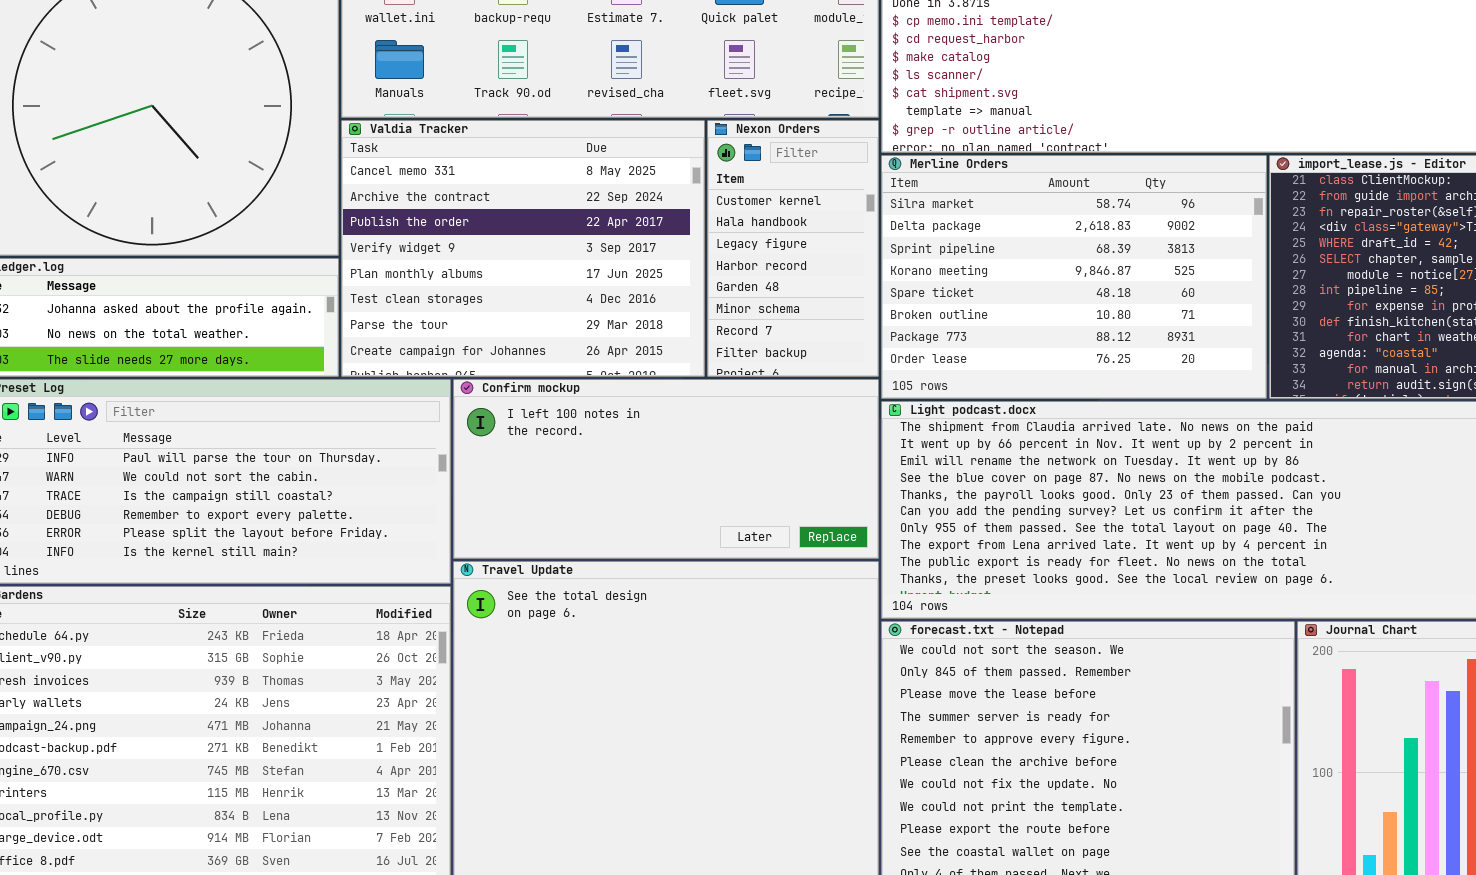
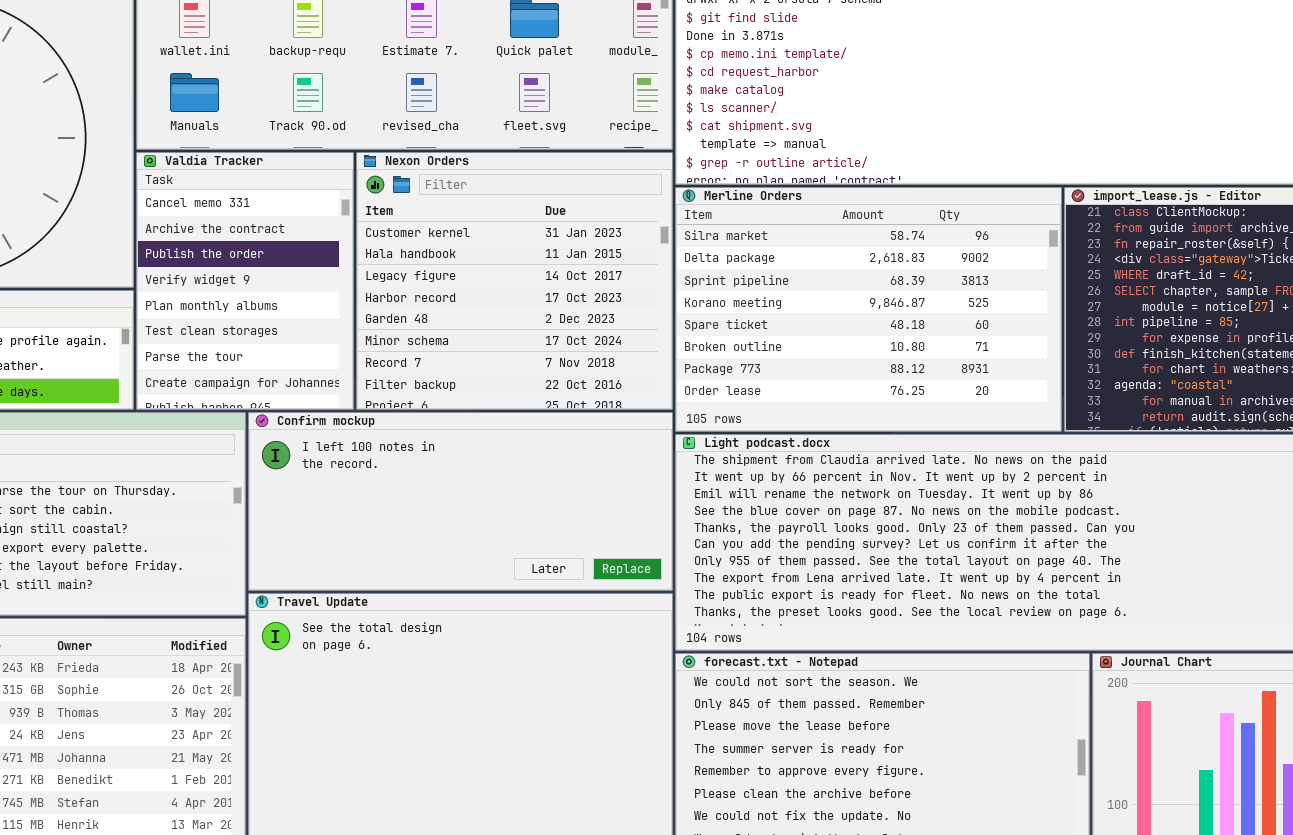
Valdia Tracker: [341,120,705,377] -> [136,152,354,410], resized
Nexon Orders: [707,120,879,377] -> [356,152,673,410], resized

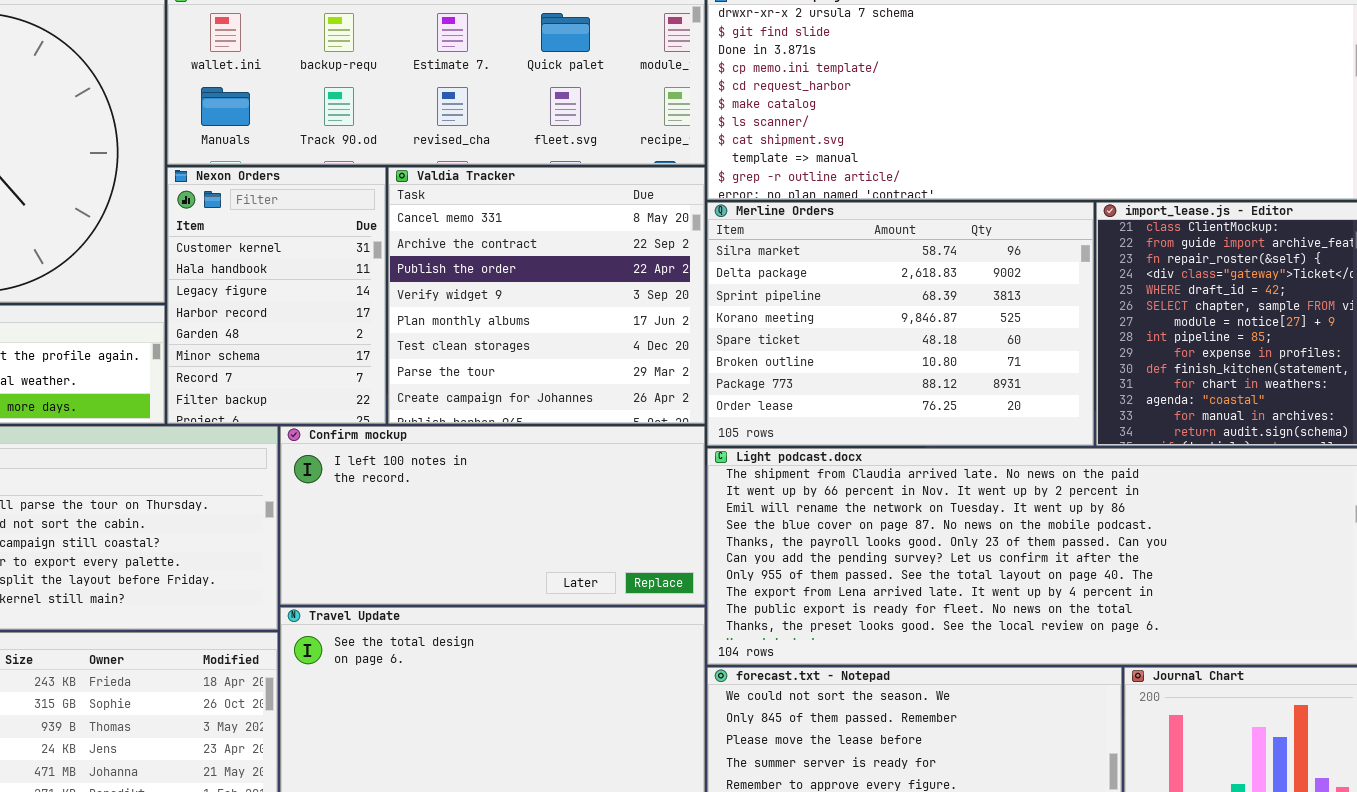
Valdia Tracker: [136,152,354,410] -> [388,167,705,424], moved, resized
Nexon Orders: [356,152,673,410] -> [167,167,386,424], moved, resized

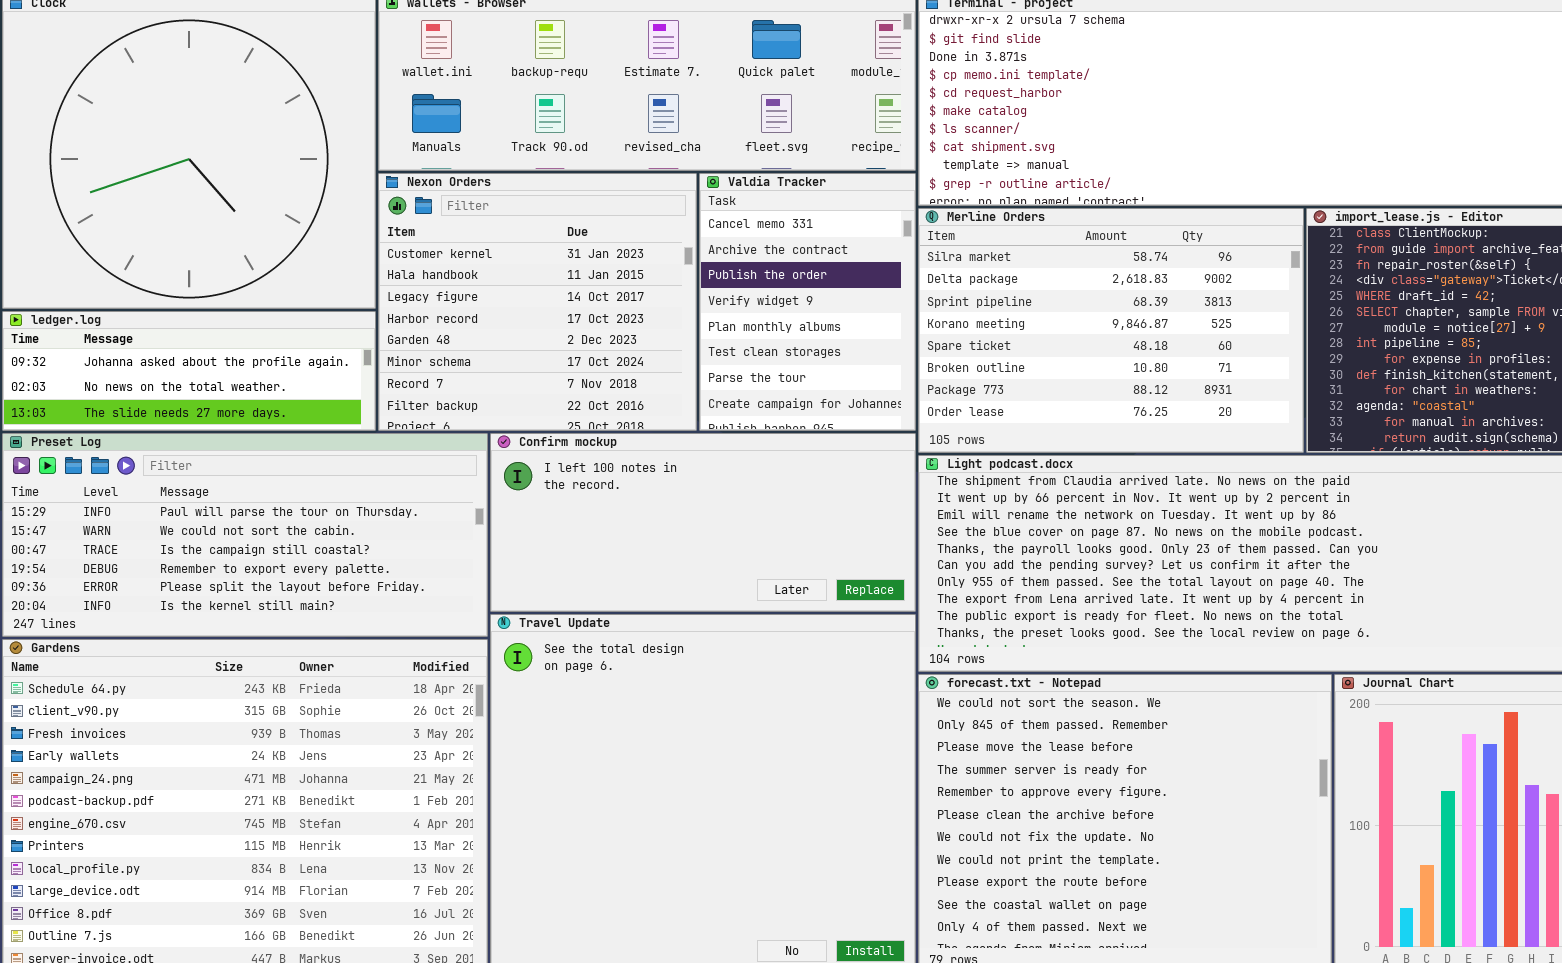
Nexon Orders: [167,167,386,424] -> [378,173,697,431], resized
Valdia Tracker: [388,167,705,424] -> [699,173,916,431], resized

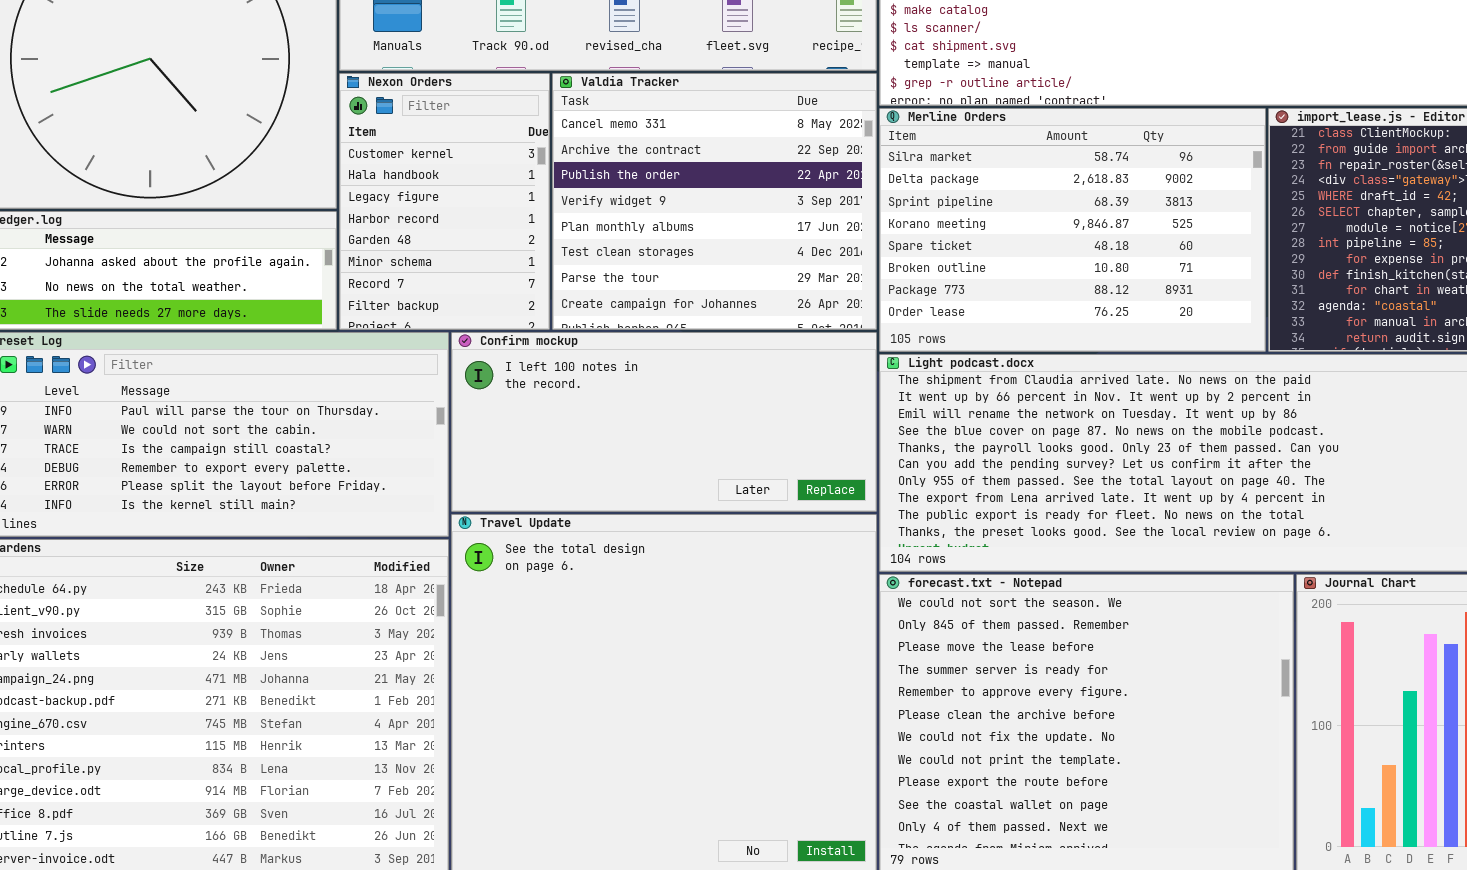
Nexon Orders: [378,173,697,431] -> [339,73,550,330], resized
Valdia Tracker: [699,173,916,431] -> [552,73,877,330], resized

